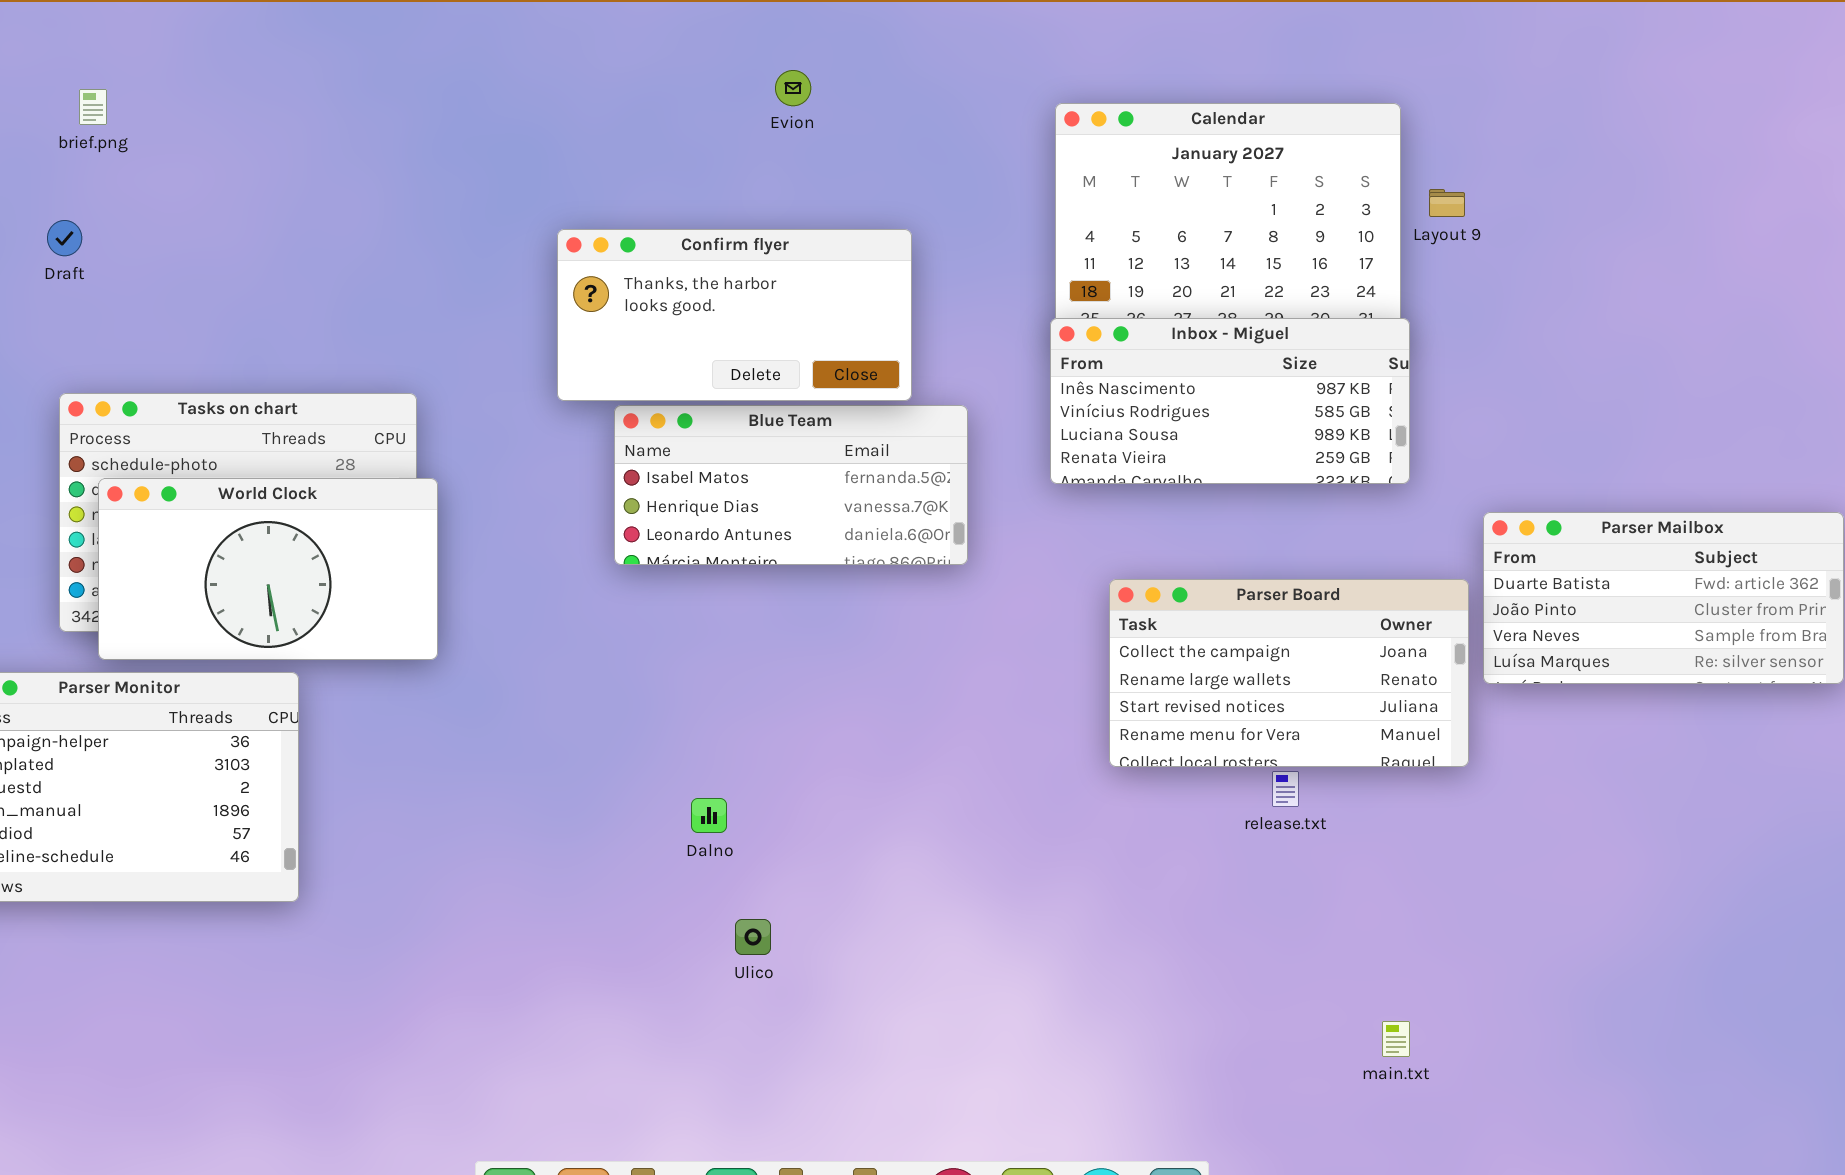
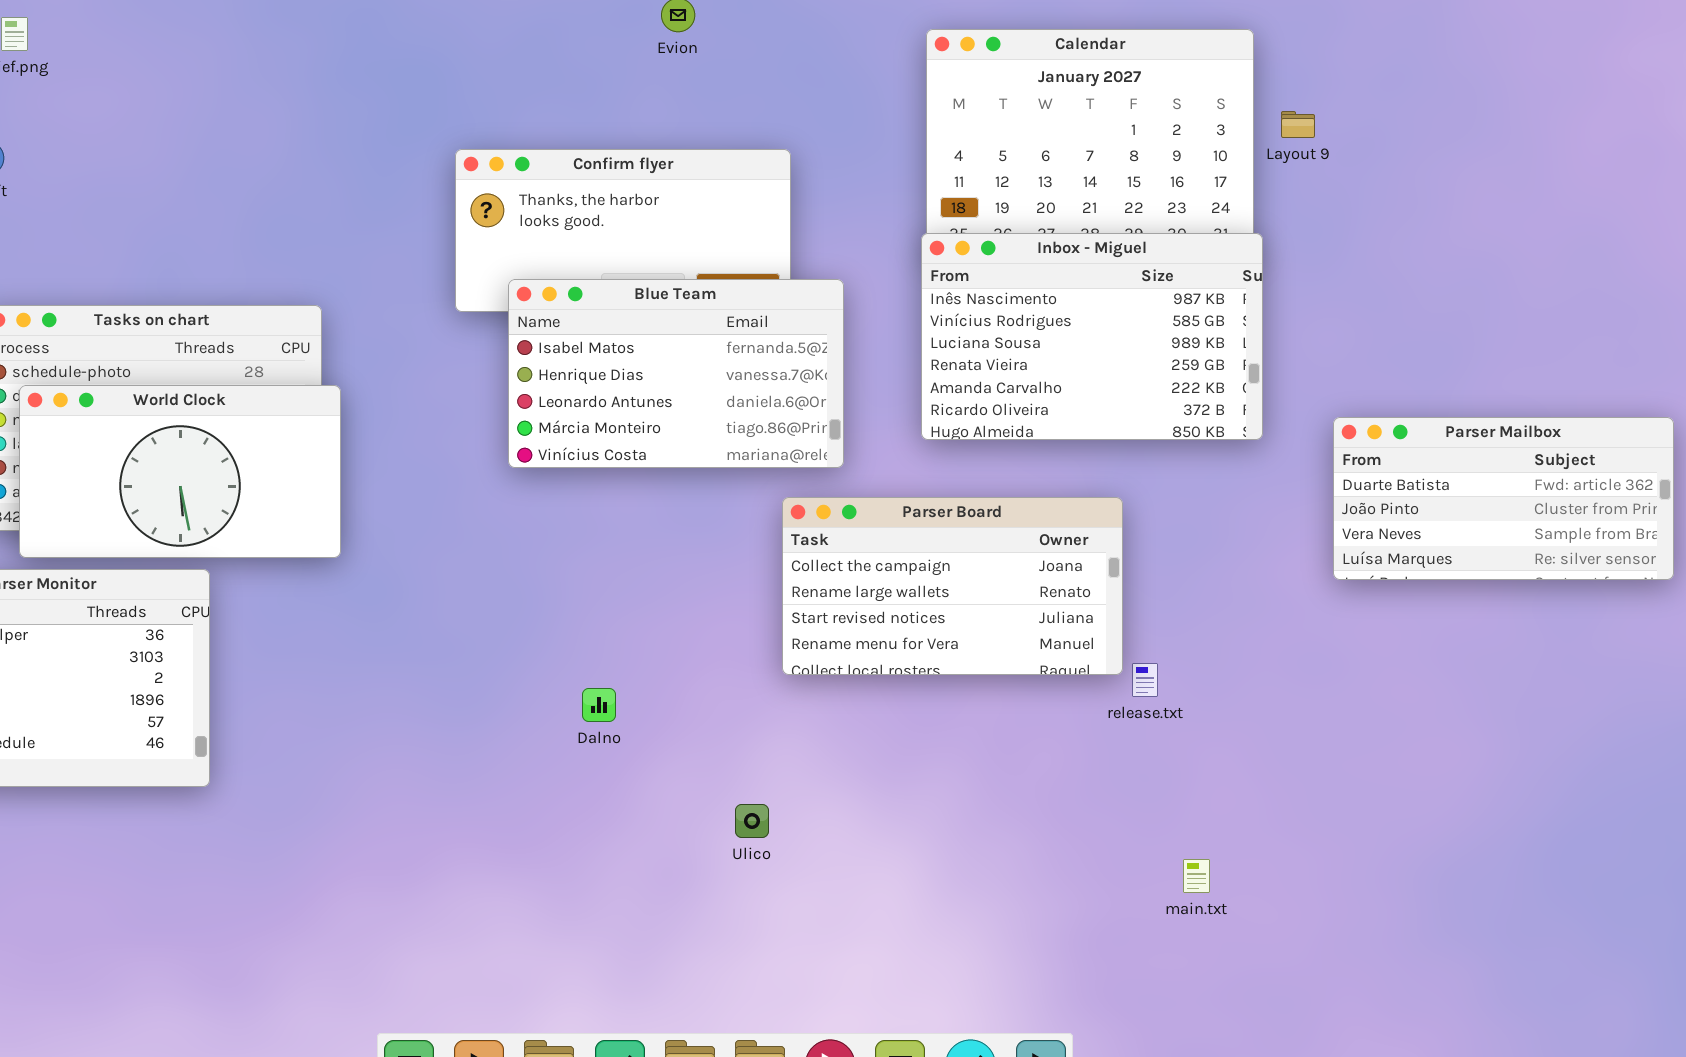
Inbox - Miguel: [1050,318,1410,484] -> [921,233,1263,440], resized
Blue Team: [614,405,968,565] -> [508,279,844,468], resized
Parser Board: [1109,579,1469,767] -> [782,497,1123,675], moved
Ulico: [735,919,771,955] -> [735,804,769,838], moved
main.txt: [1382,1021,1410,1057] -> [1183,859,1210,893], moved

